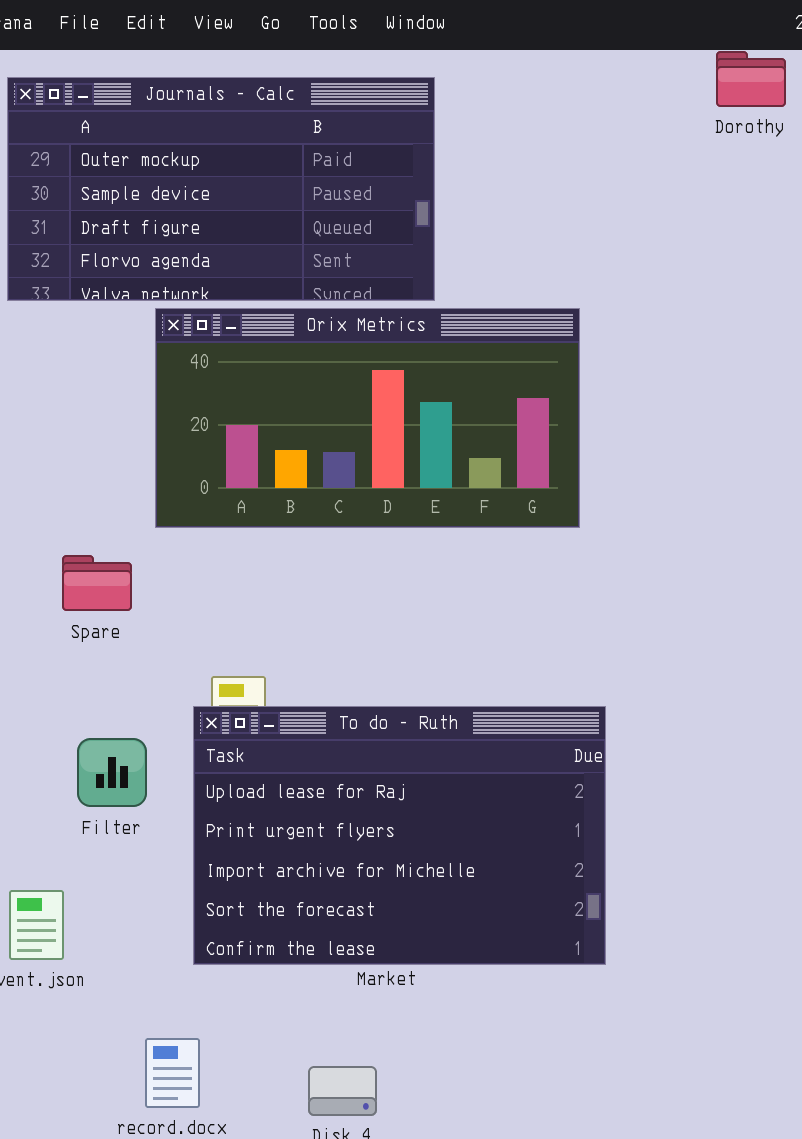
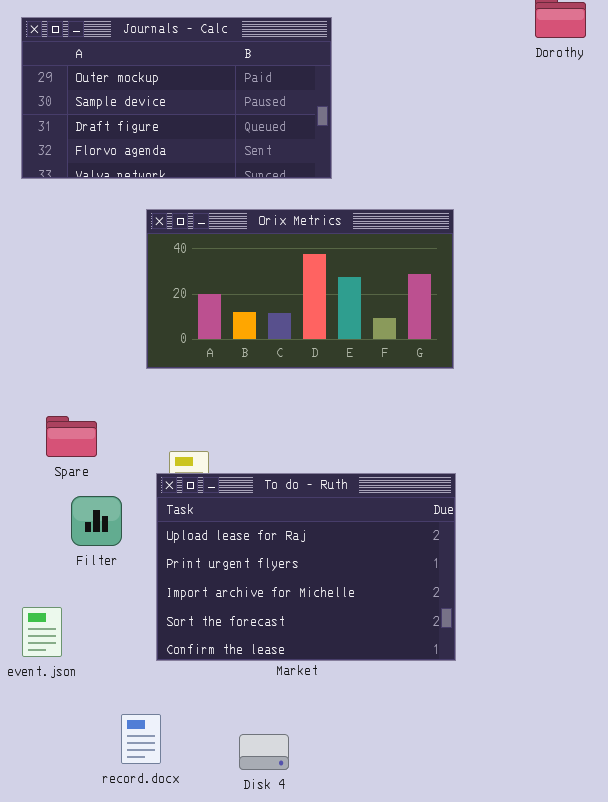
Orix Metrics: [155,308,580,528] -> [146,209,454,369], moved
Spare: [62,555,132,611] -> [46,416,97,457], moved

